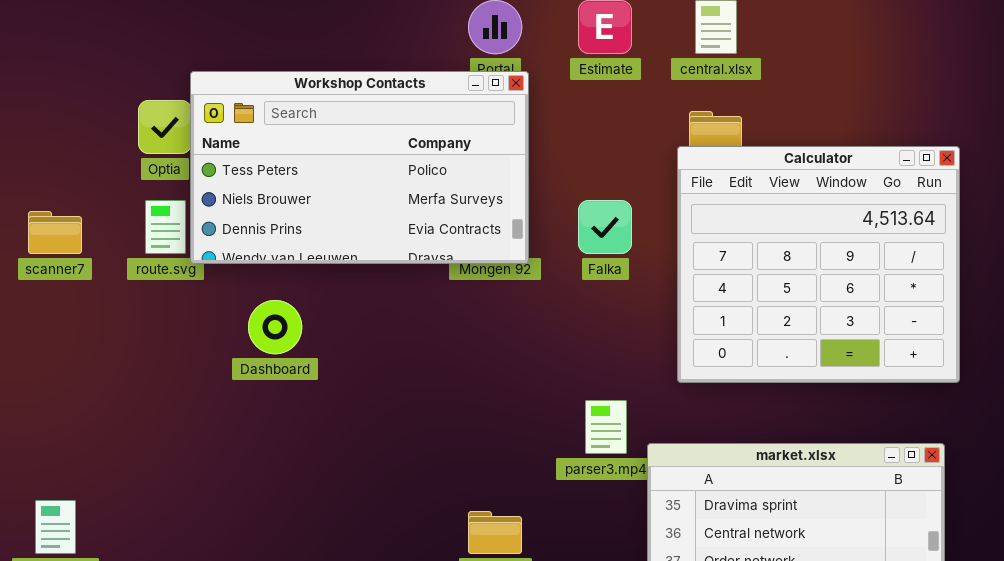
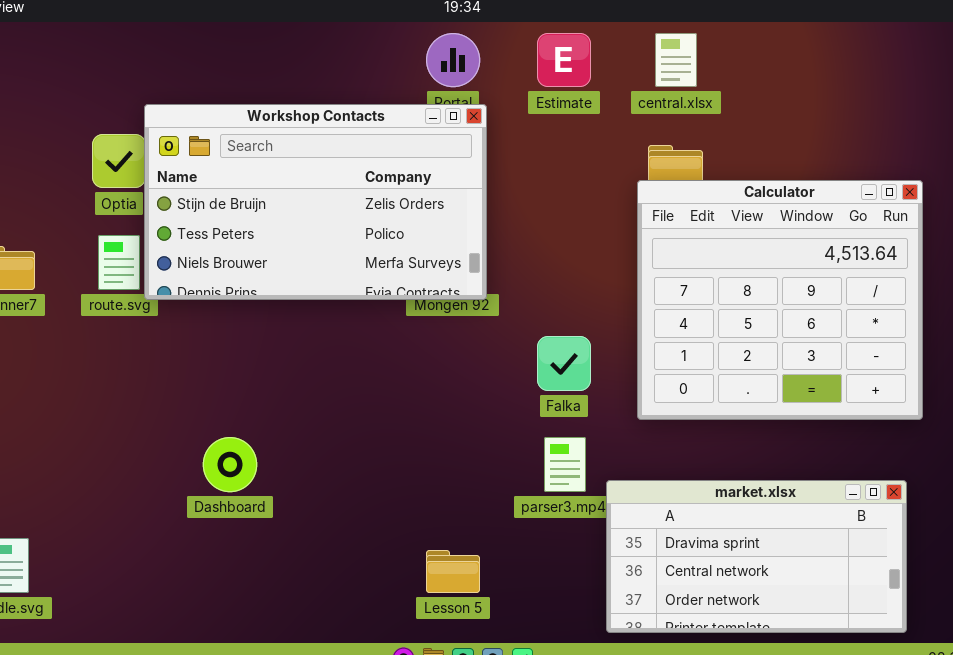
Workshop Contacts: [190,71,529,264] -> [144,104,487,300], scrolled up 1 row
Falka: [578,200,632,254] -> [537,336,591,391], moved
Dashboard: [248,300,302,354] -> [203,437,257,492], moved

